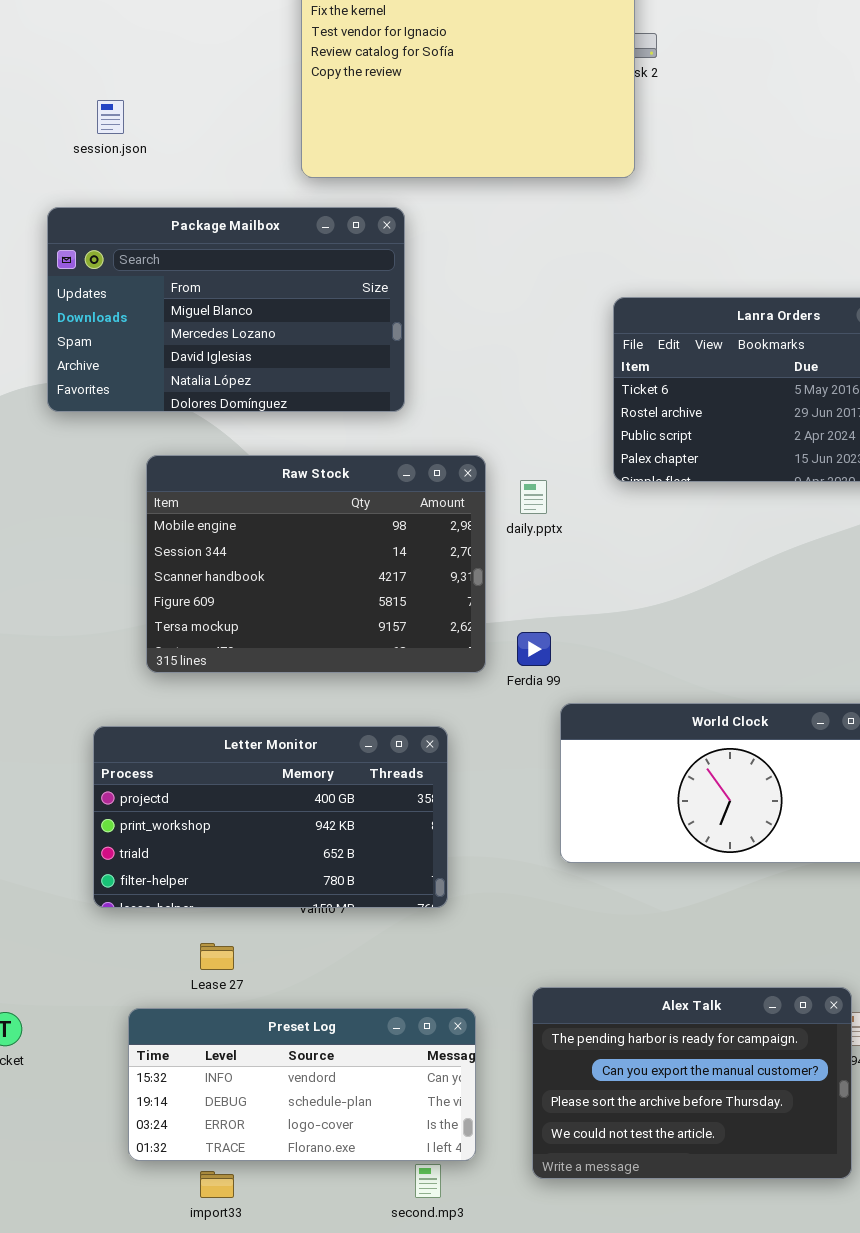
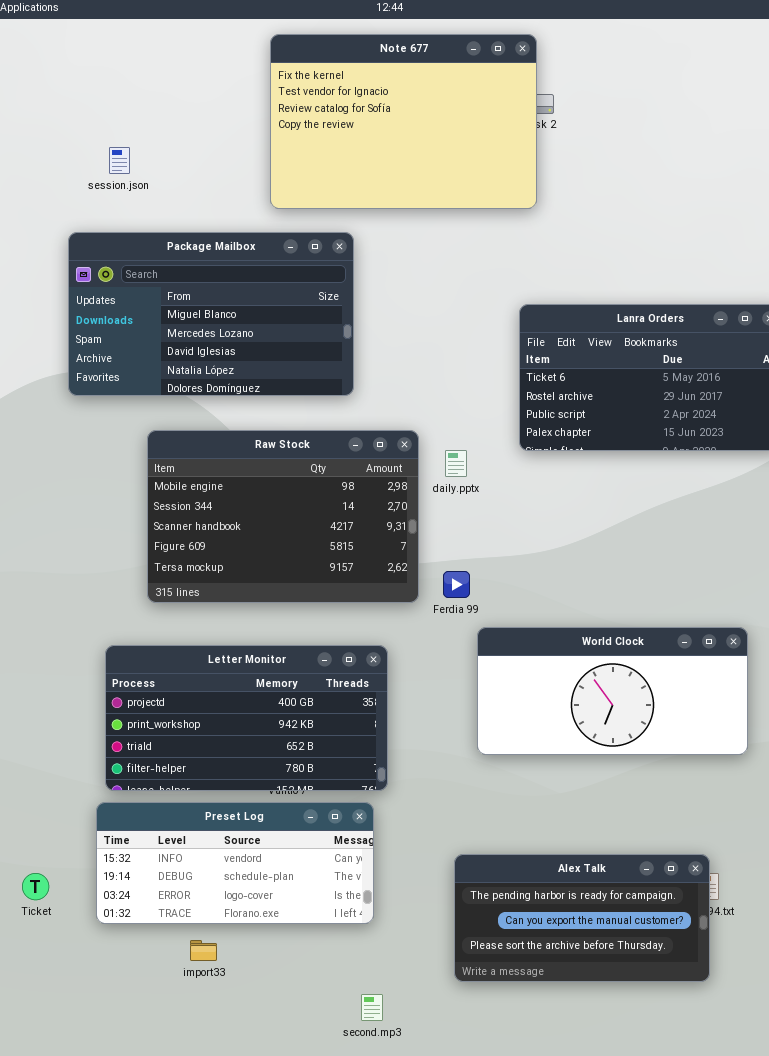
Alex Talk: [532,987,852,1179] -> [454,854,710,982], resized
Preset Log: [128,1008,476,1161] -> [96,802,374,924], moved
import33: [200,1171,234,1198] -> [190,940,217,961], moved

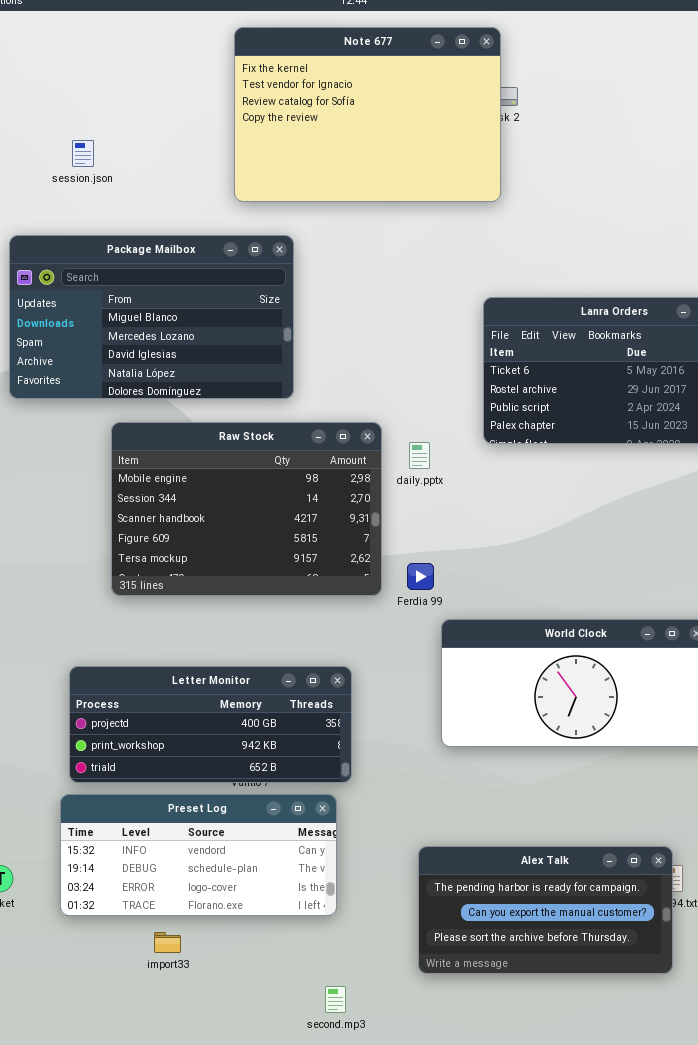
Package Mailbox: [68,232,354,396] -> [9,235,294,399], moved
Letter Monitor: [105,645,388,791] -> [69,666,352,783], resized

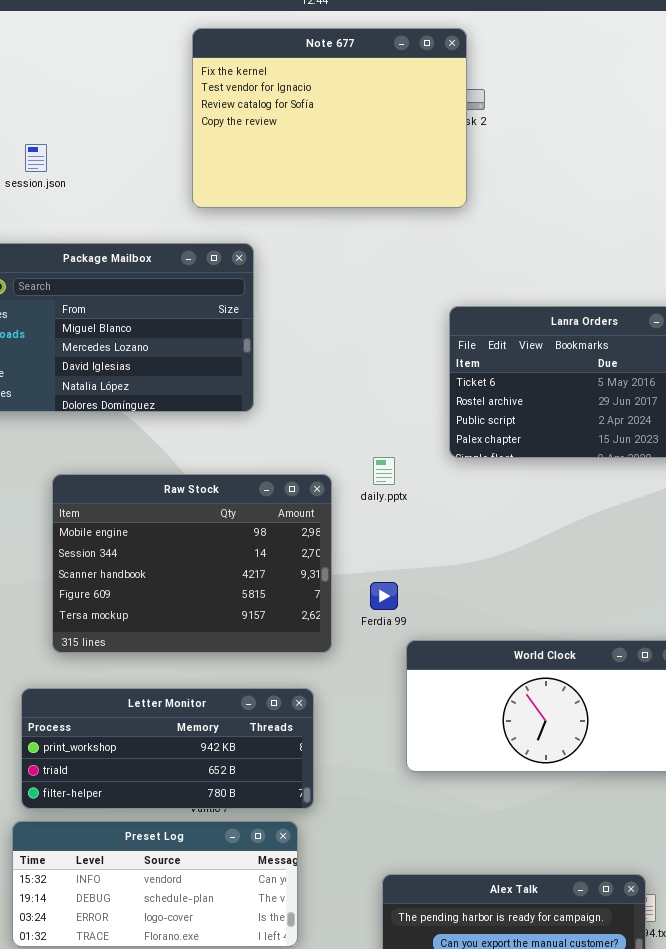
Raw Stock: [111,422,382,596] -> [52,474,332,653], moved
Letter Monitor: [69,666,352,783] -> [21,688,314,809], scrolled down 1 row

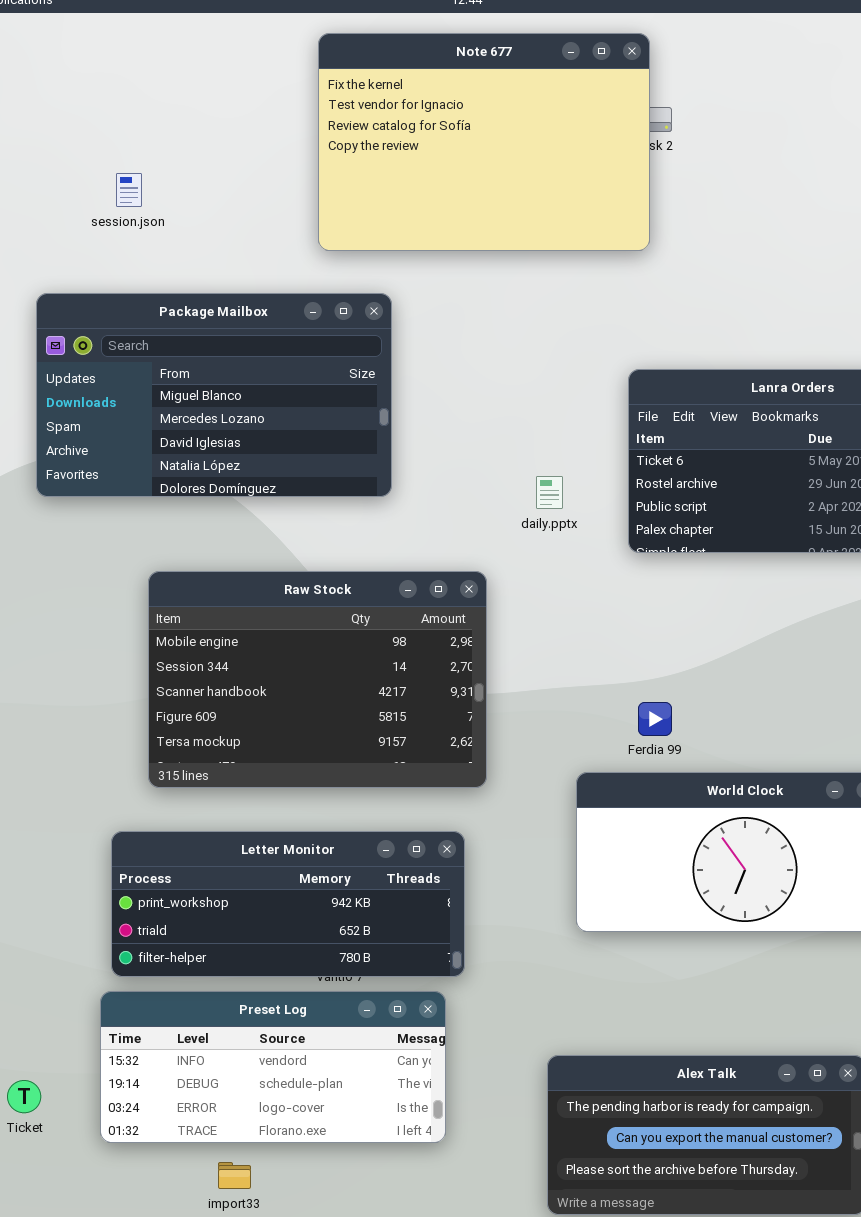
daily.pptx: [373,457,395,485] -> [536,476,563,509], moved
Ferdia 99: [370,582,398,610] -> [638,702,672,736], moved

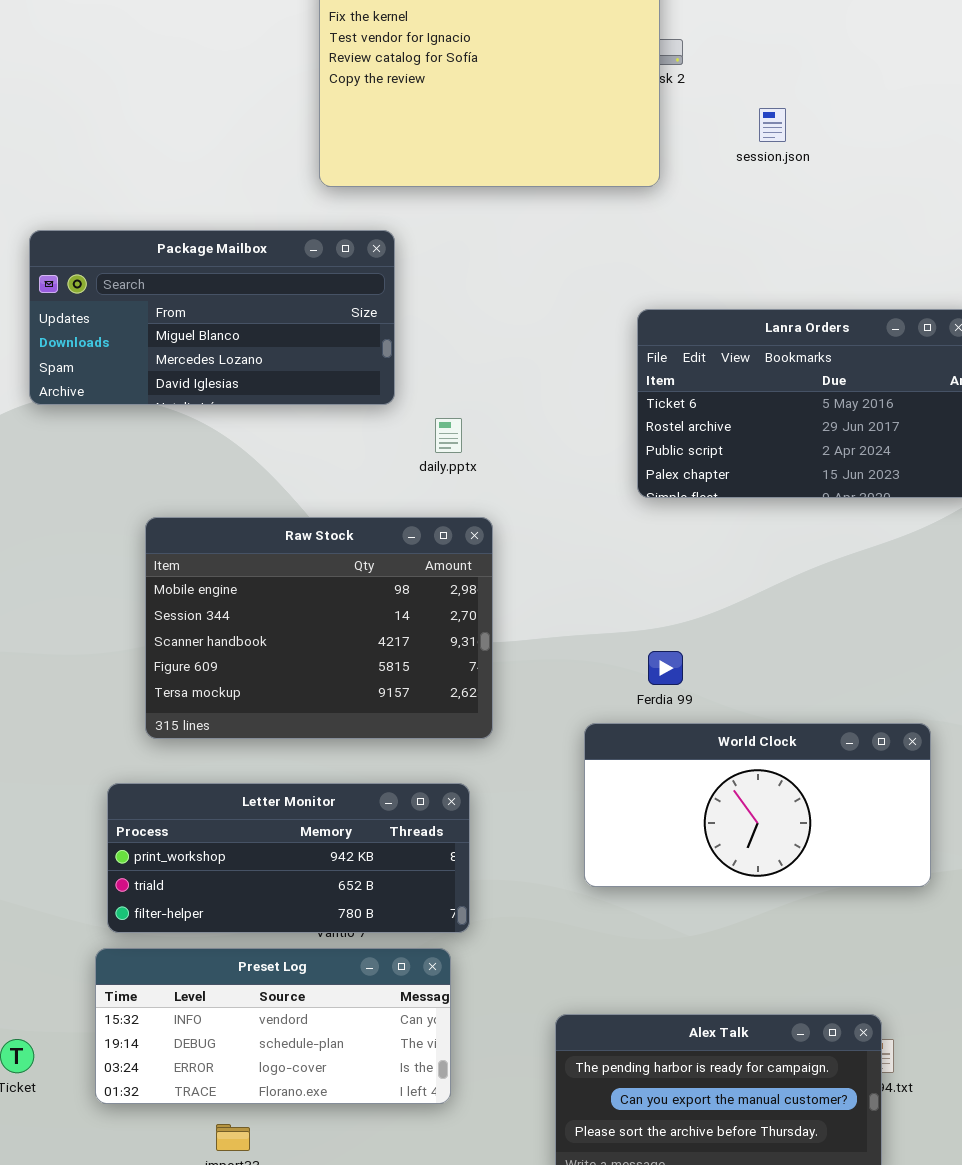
session.json: [116,173,142,207] -> [759,108,786,142], moved
Package Mailbox: [36,293,392,497] -> [29,230,395,405], resized
daily.pptx: [536,476,563,509] -> [435,418,462,453], moved

